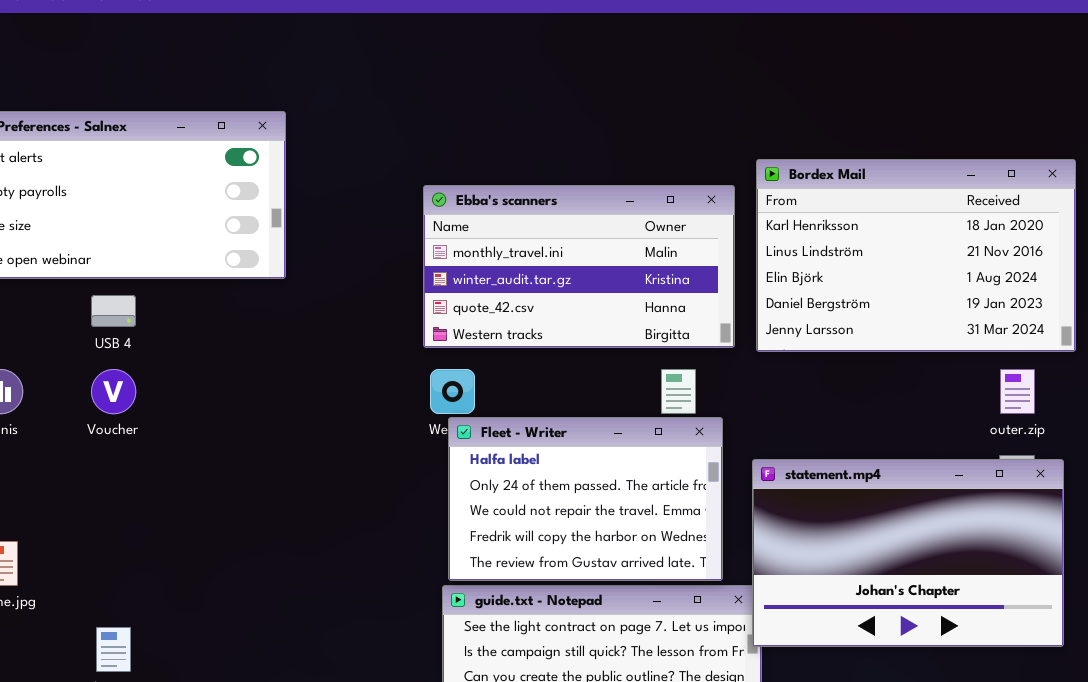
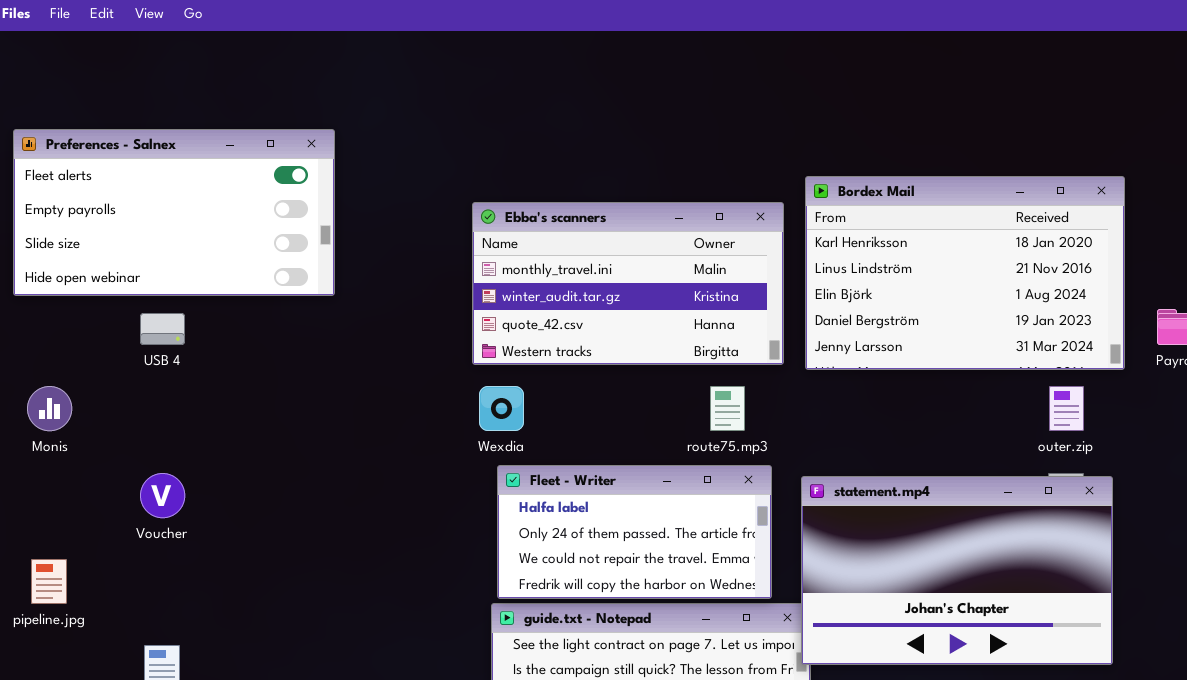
Voucher: [91,369,136,414] -> [140,473,185,518], moved
Fleet - Writer: [448,417,723,581] -> [497,465,772,599], resized

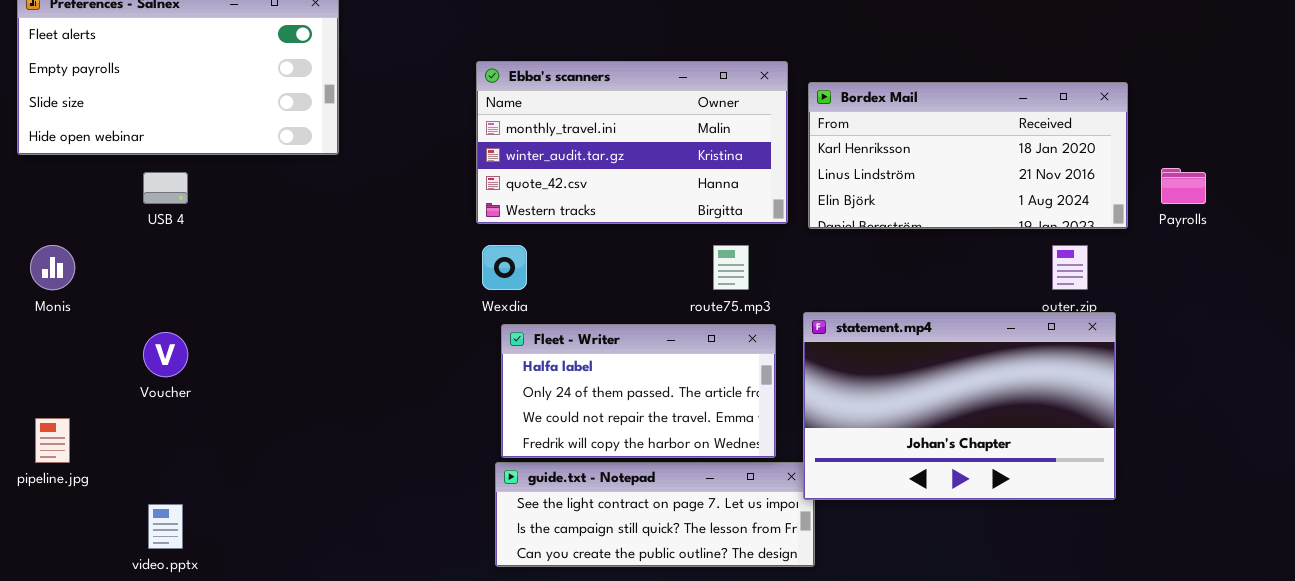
Bordex Mail: [805,176,1125,370] -> [808,82,1128,229], resized
statement.mp4: [801,476,1113,665] -> [803,312,1116,500], moved

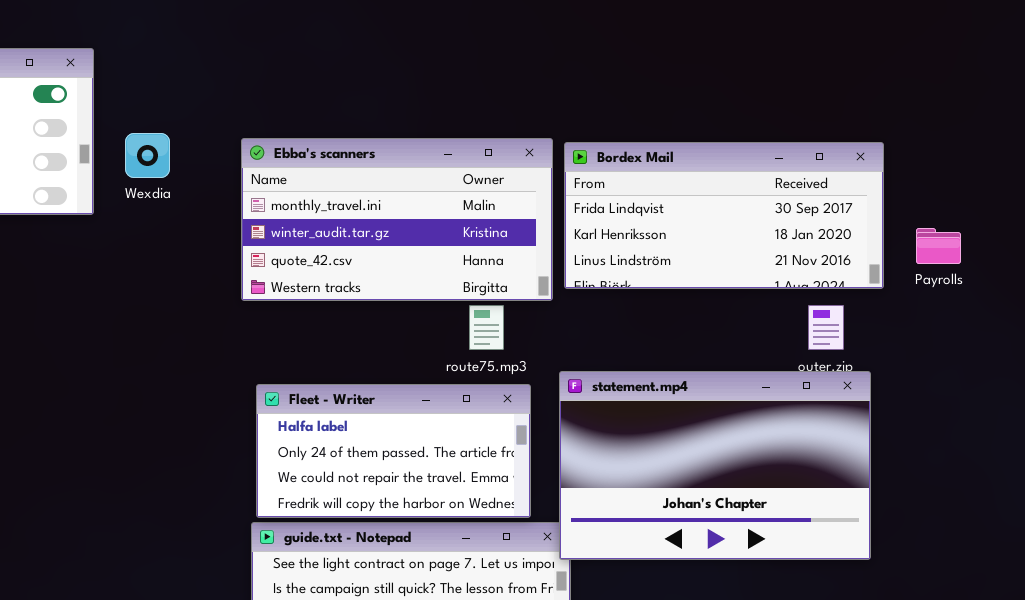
Ebba's scanners: [476,61,788,224] -> [241,138,553,301], moved
Bordex Mail: [808,82,1128,229] -> [564,142,884,289], scrolled up 1 row
Wexdia: [482,245,527,290] -> [125,133,170,178], moved

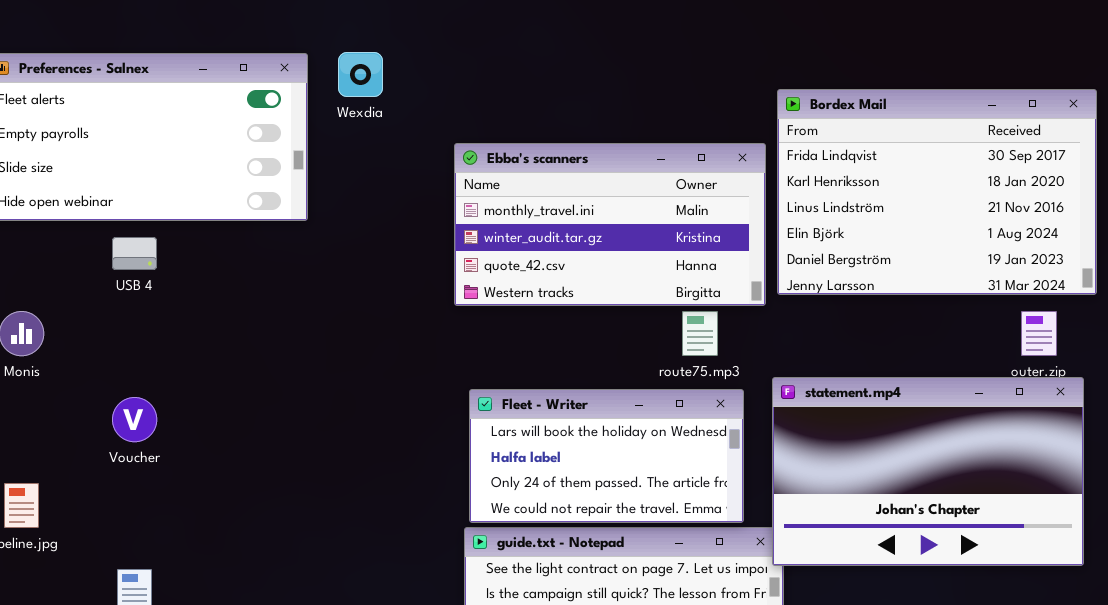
Wexdia: [125,133,170,178] -> [338,52,383,97], moved
Bordex Mail: [564,142,884,289] -> [777,89,1097,295], resized
Fleet - Writer: [256,384,531,518] -> [469,389,744,523], scrolled up 1 row

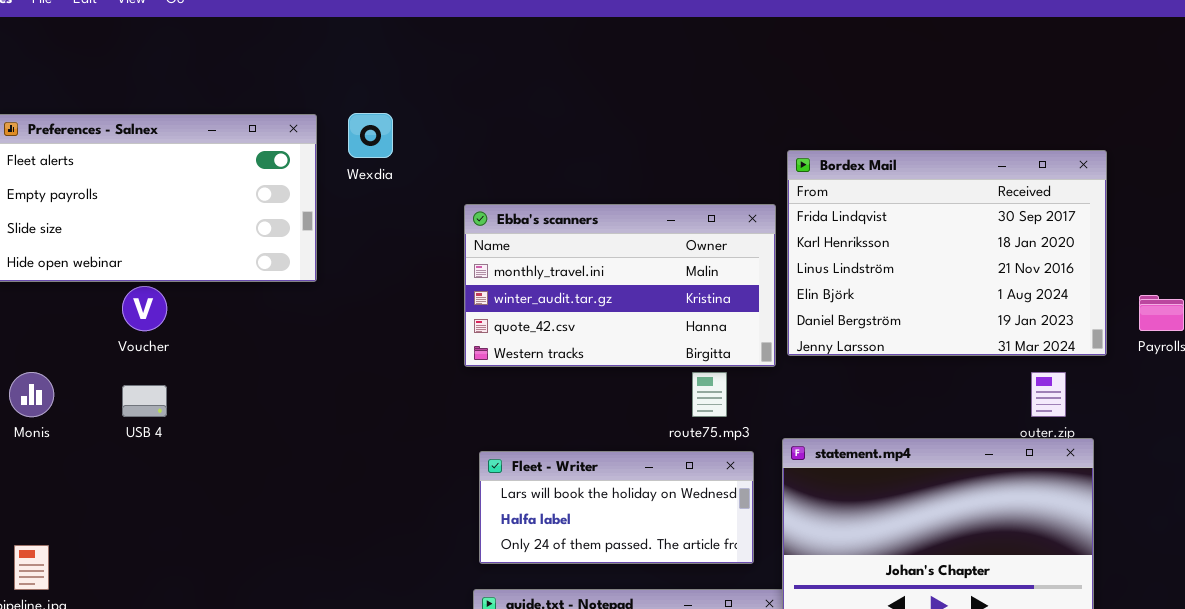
USB 4: [112,237,157,270] -> [122,385,167,417], moved
Fleet - Writer: [469,389,744,523] -> [479,451,754,564], resized
Voucher: [112,397,157,442] -> [122,286,167,331], moved

